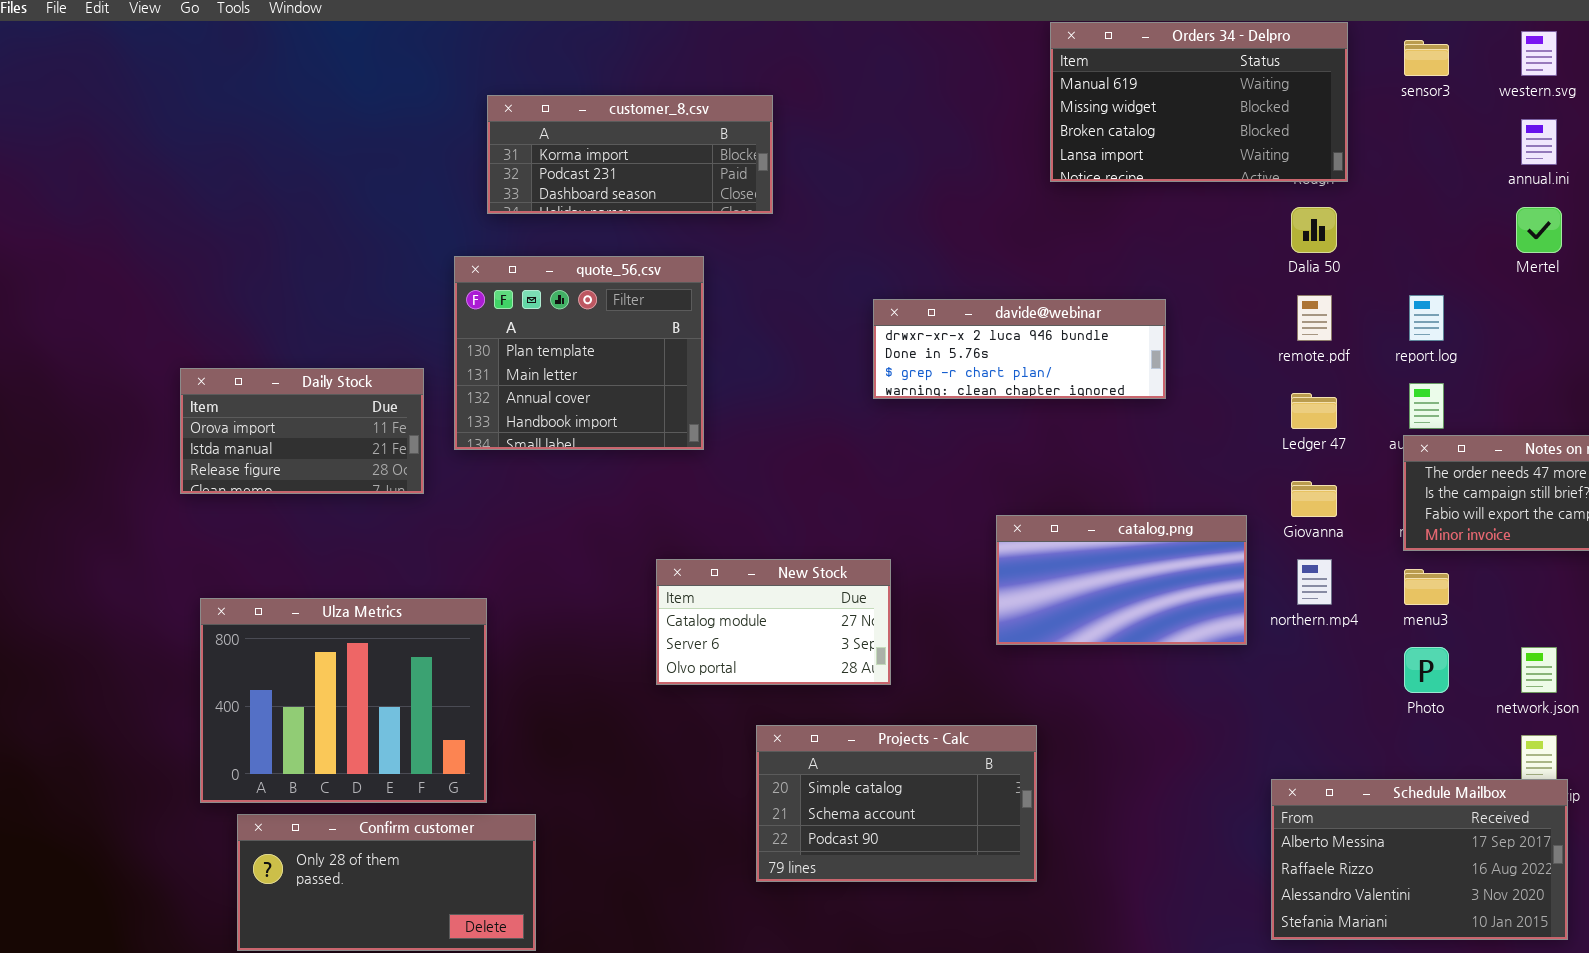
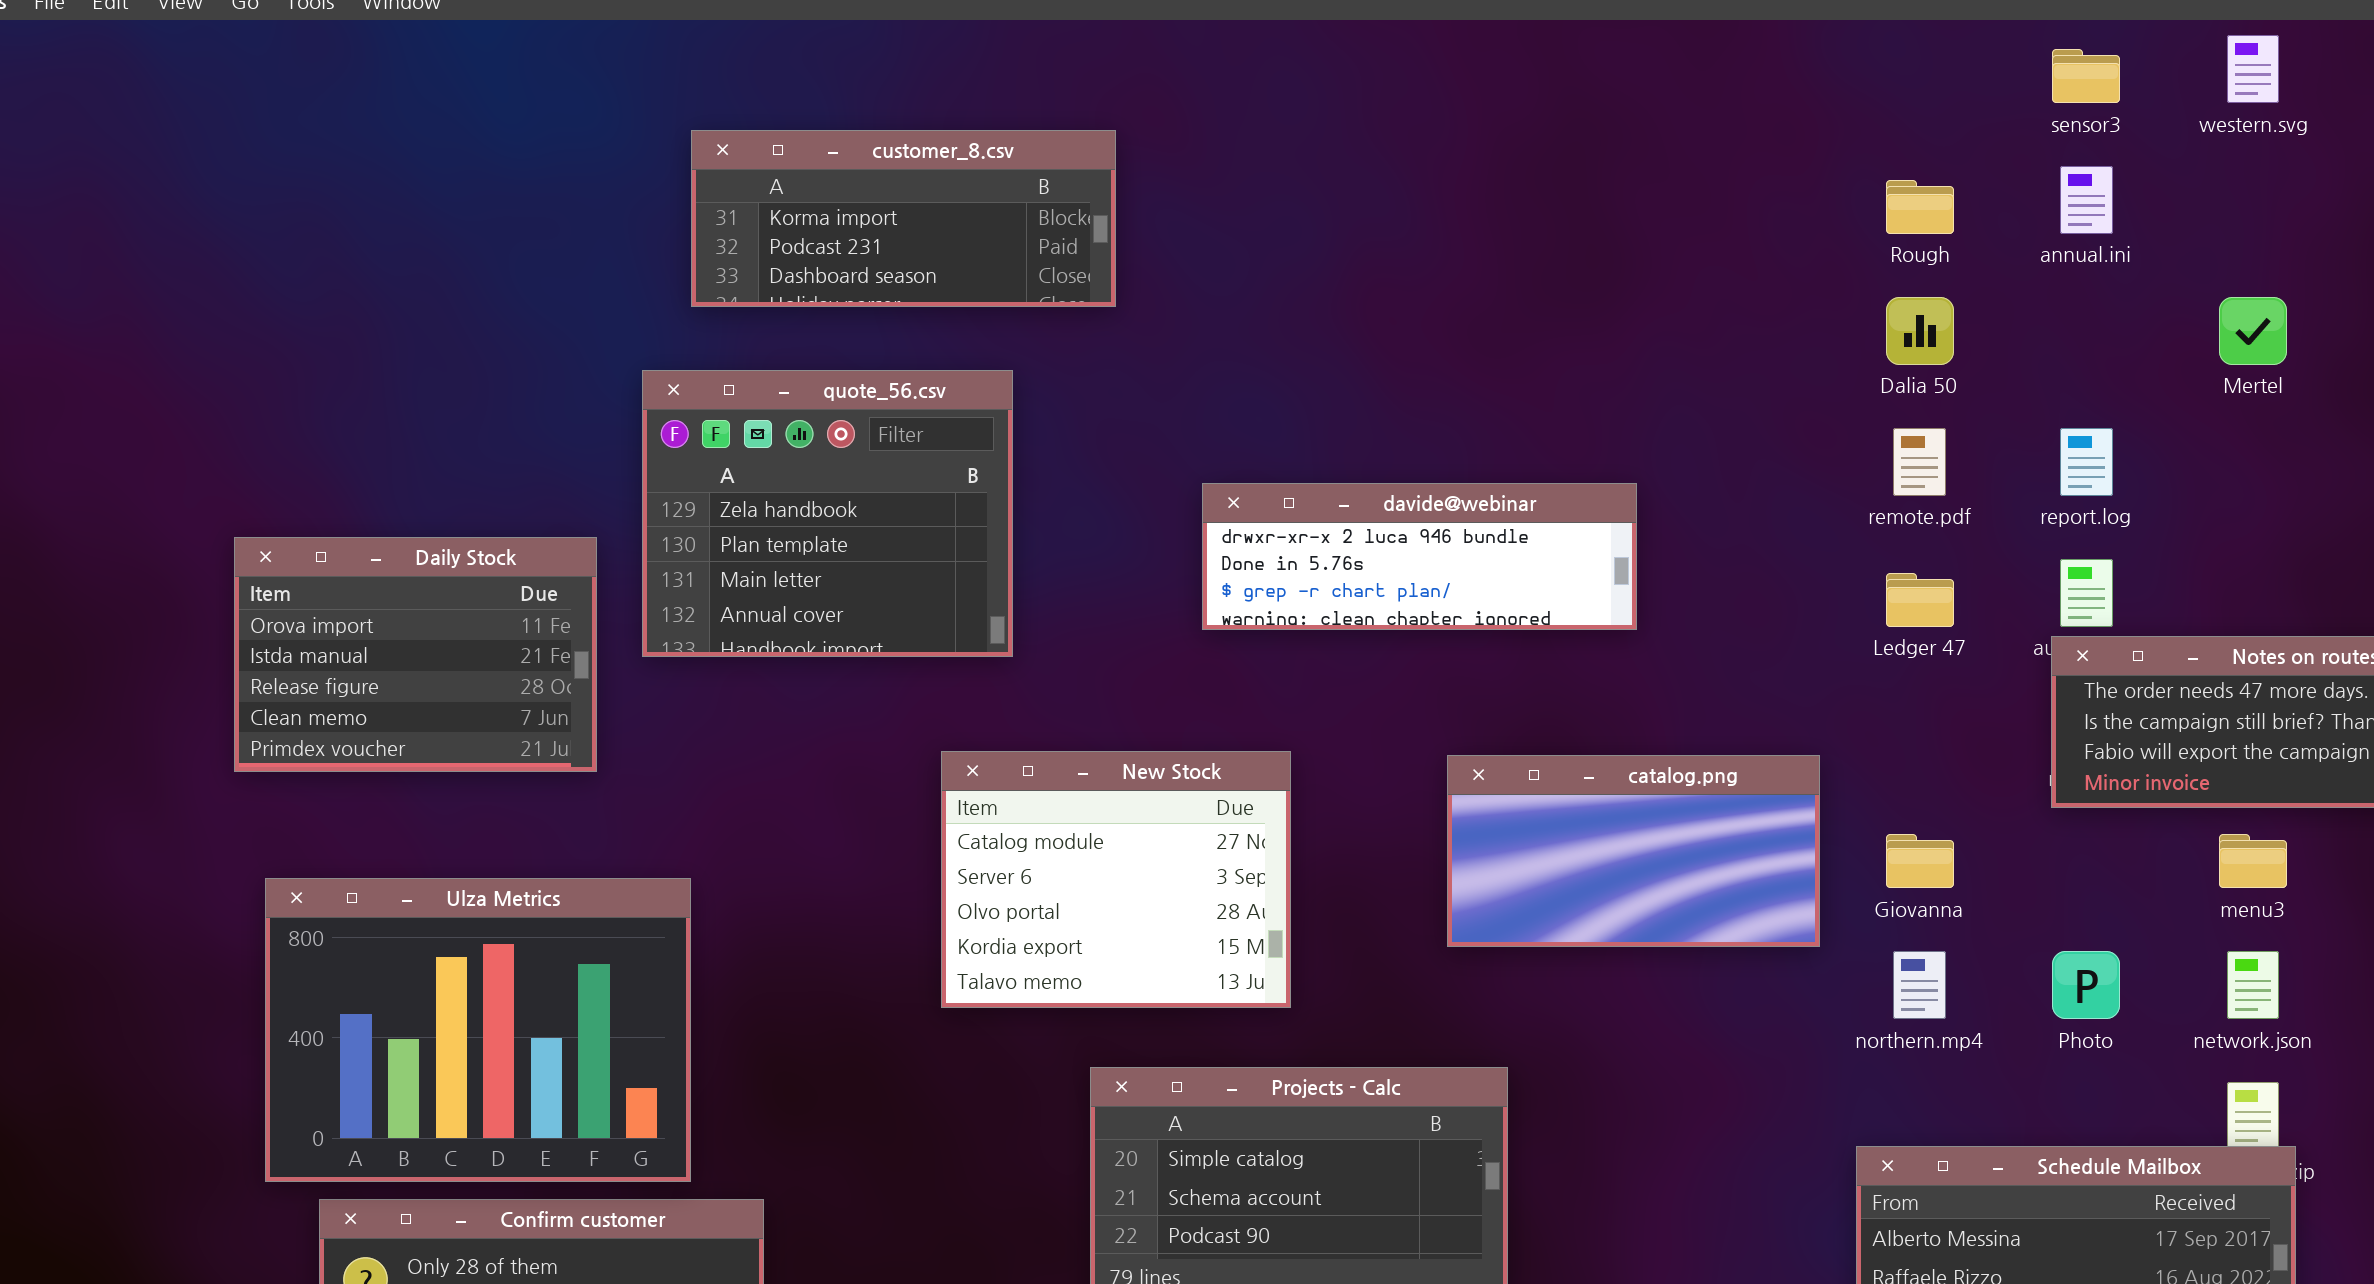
Orders 34 - Delpro: [1050,22,1348,182] -> none, closed
annual.ini: [1521,119,1557,165] -> [2060,166,2113,234], moved
quote_56.csv: [454,256,704,450] -> [642,370,1013,657], scrolled up 1 row
davide@webinar: [873,299,1166,399] -> [1202,483,1637,630], moved
Daily Stock: [180,368,424,494] -> [234,537,597,772], resized
Giovanna: [1291,481,1337,517] -> [1886,834,1954,888], moved
New Stock: [656,559,891,685] -> [941,751,1291,1008], resized
northern.mp4: [1297,559,1332,605] -> [1893,951,1946,1019], moved
menu3: [1404,569,1449,605] -> [2219,834,2287,888], moved

